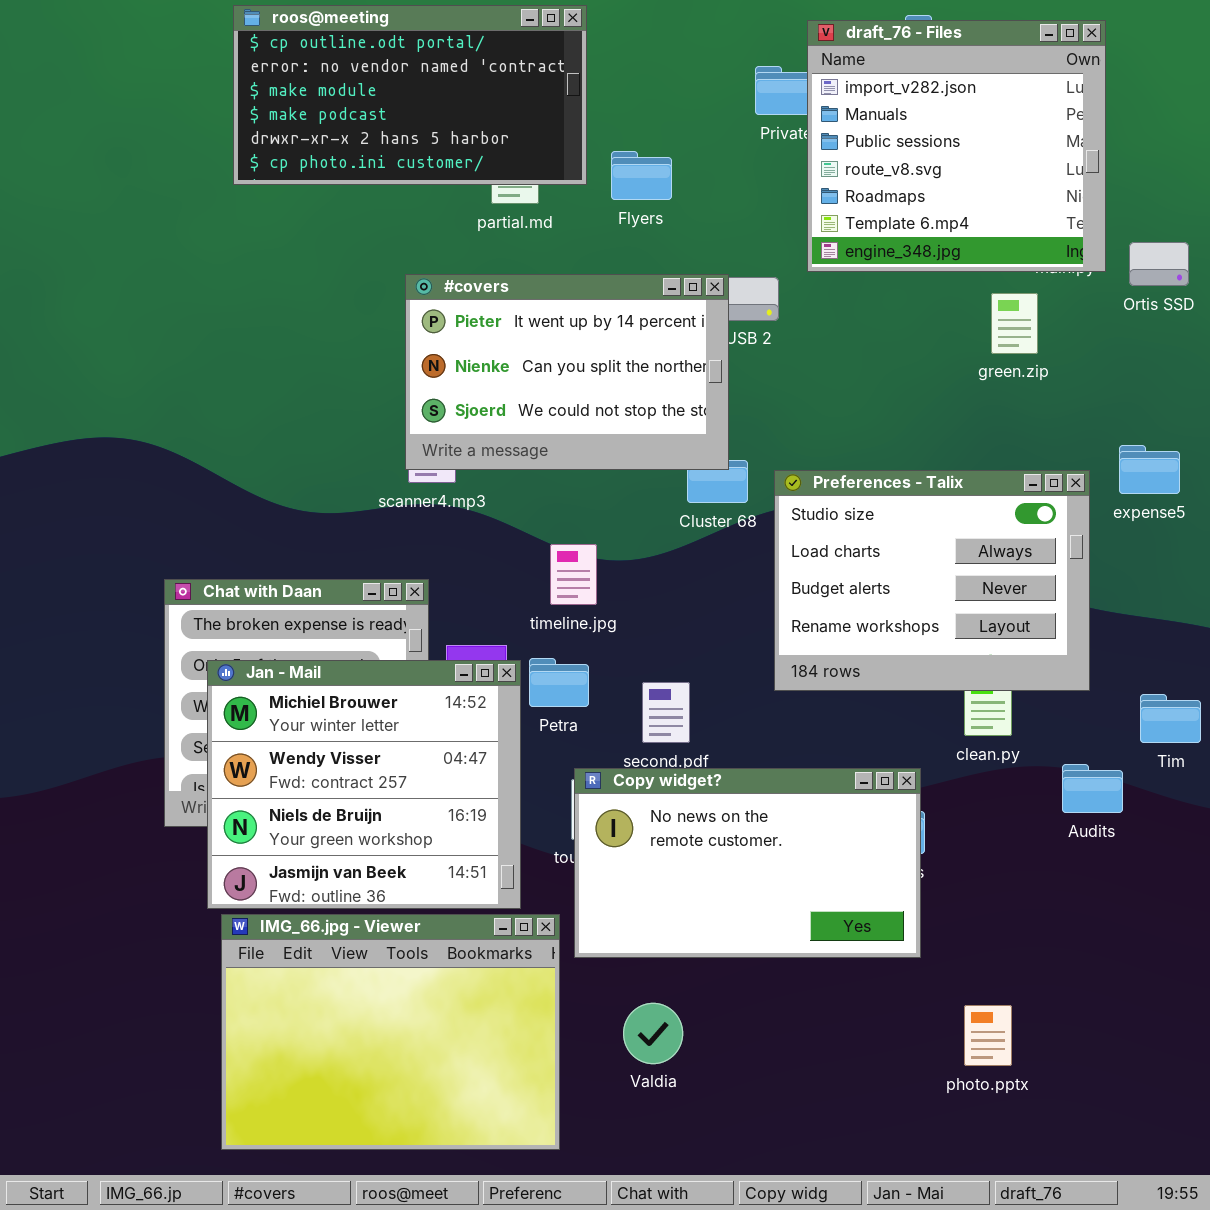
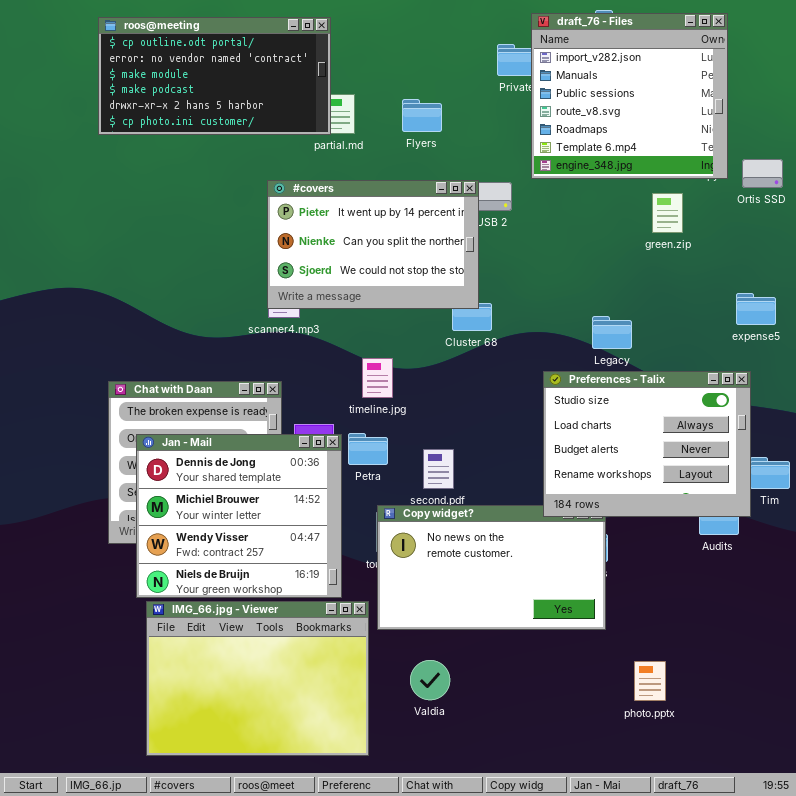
roos@meeting: [233,5,587,185] -> [98,17,331,135], moved
Preferences - Talix: [774,470,1090,691] -> [543,371,751,517], moved
Jan - Mail: [207,660,521,909] -> [136,434,342,598], scrolled up 1 row

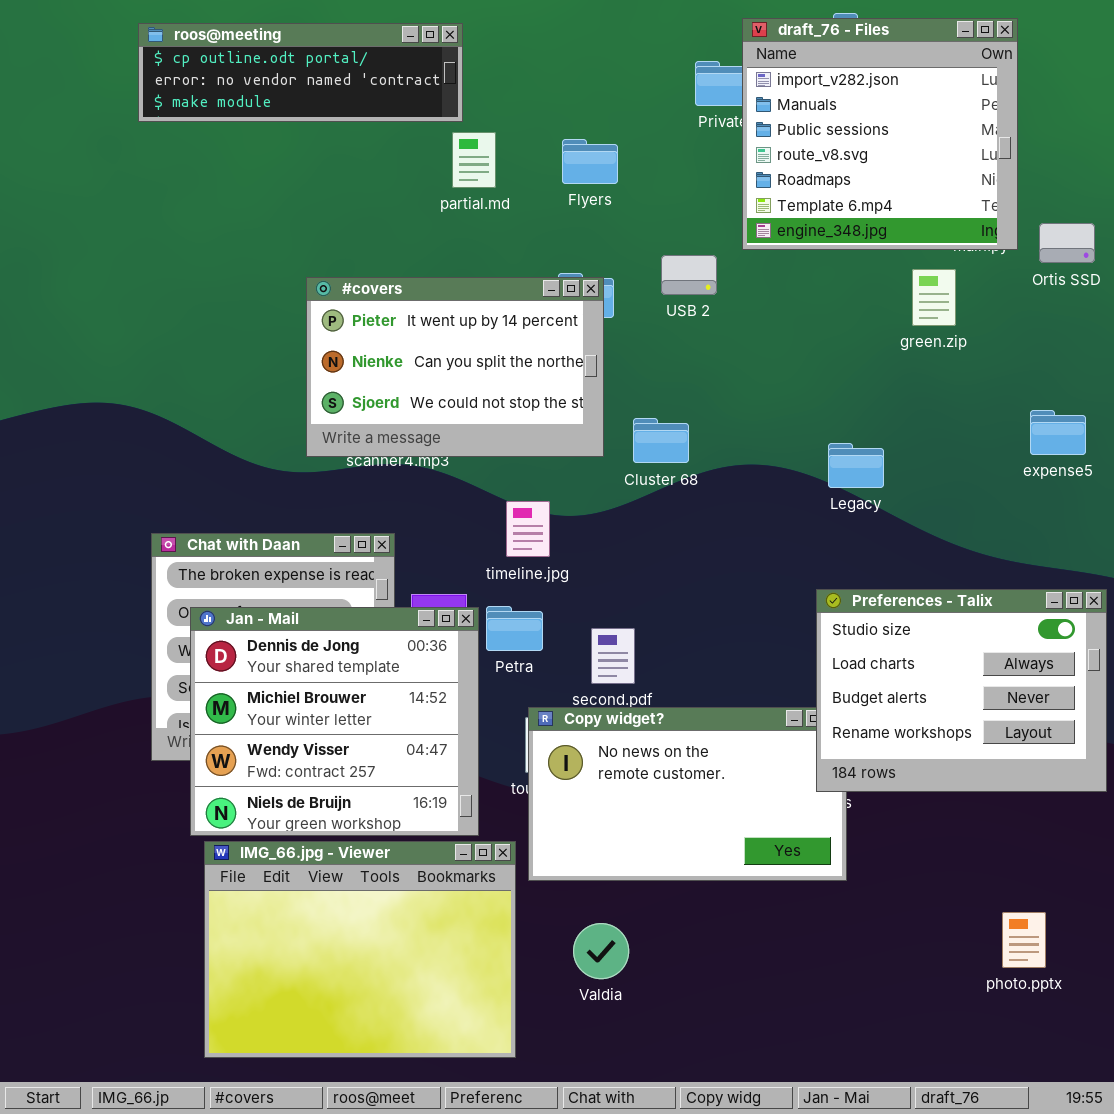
roos@meeting: [98,17,331,135] -> [138,23,463,122], resized
#covers: [267,180,479,309] -> [306,277,604,457], moved
Preferences - Talix: [543,371,751,517] -> [816,589,1107,792], moved
photo.pptx: [634,661,666,701] -> [1002,912,1046,968], moved

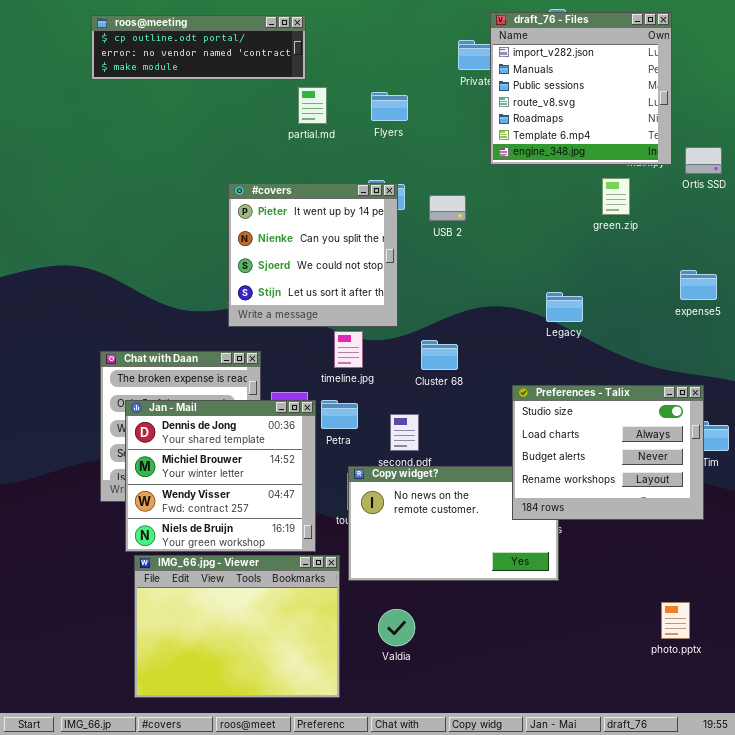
USB 2: [661,255,717,295] -> [429,195,466,221], moved
#covers: [306,277,604,457] -> [228,183,398,327], resized
Cluster 68: [633,418,689,463] -> [421,340,458,370], moved
Preferences - Talix: [816,589,1107,792] -> [512,385,704,520], moved

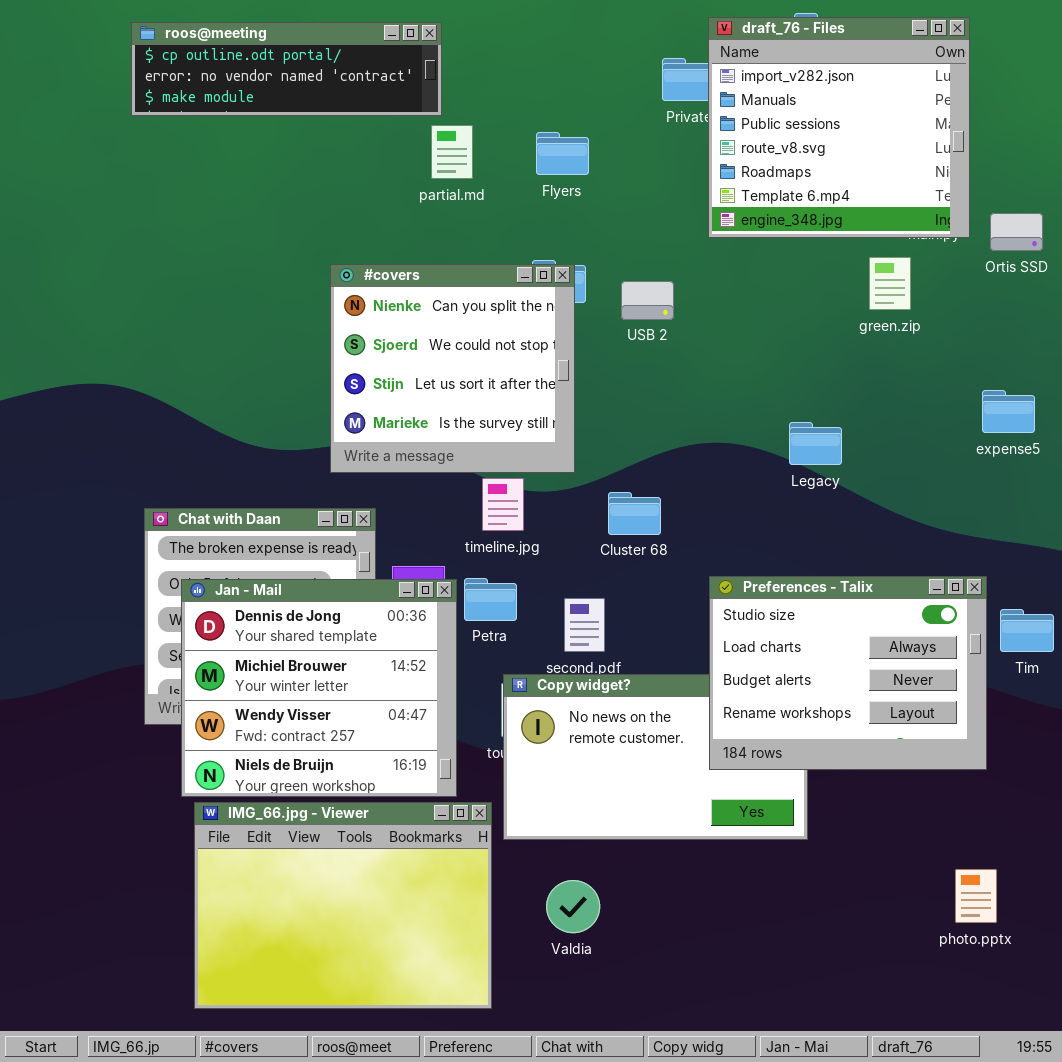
#covers: [228,183,398,327] -> [330,264,575,473], scrolled down 1 row
Preferences - Talix: [512,385,704,520] -> [709,576,987,770], moved

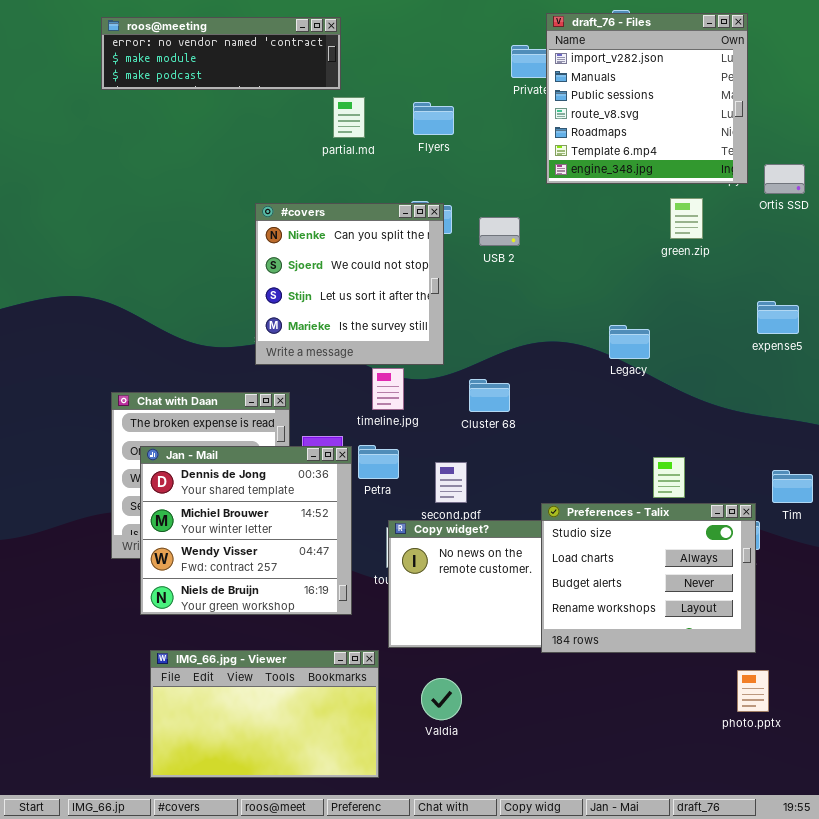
roos@meeting: [131,22,442,116] -> [101,17,341,90], scrolled down 1 row
Preferences - Talix: [709,576,987,770] -> [541,503,756,653], moved
IMG_66.jpg - Viewer: [194,802,492,1009] -> [150,650,379,778], resized

